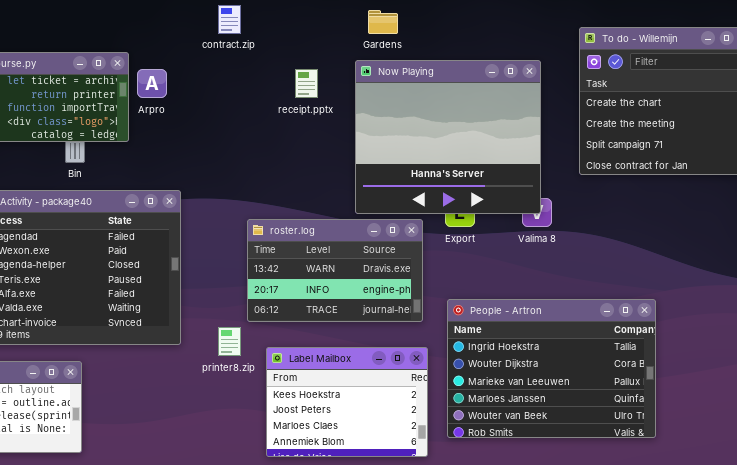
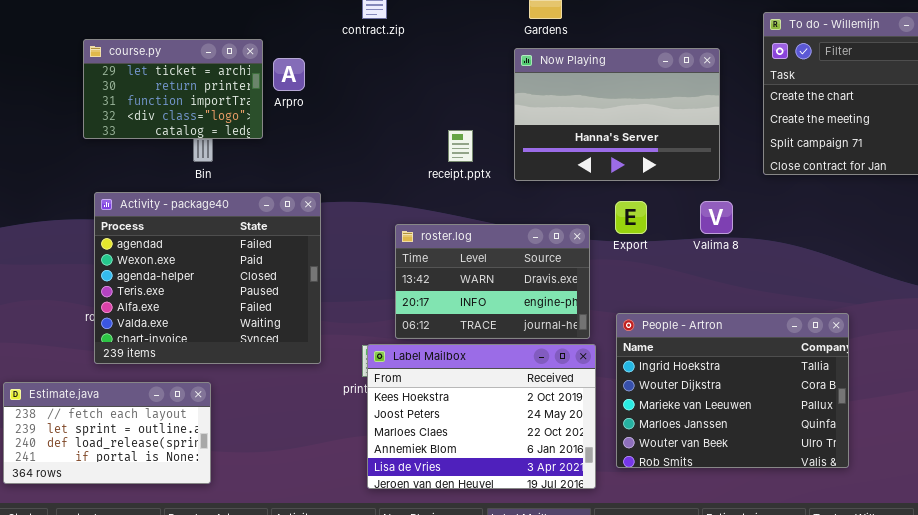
Now Playing: [355,60,541,214] -> [514,48,720,181], resized
receipt.pptx: [295,69,318,98] -> [448,130,473,162], moved
Label Mailbox: [266,347,428,457] -> [367,344,596,489], resized

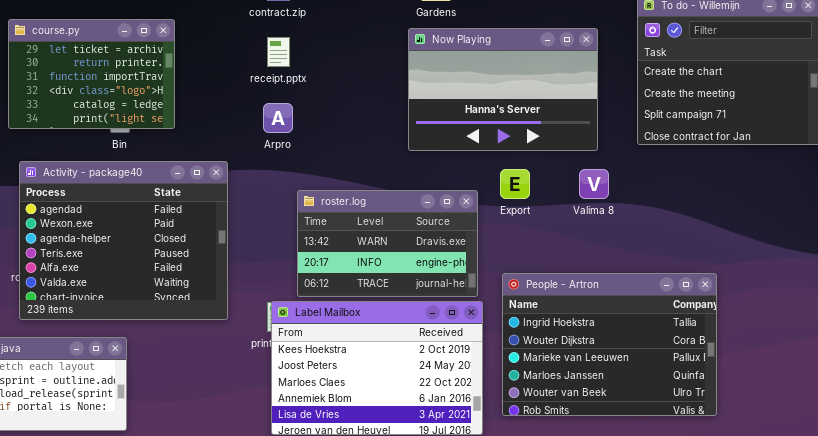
course.py: [83,39,263,139] -> [8,19,175,129], resized
Arpro: [273,58,305,91] -> [263,103,293,133], moved
receipt.pptx: [448,130,473,162] -> [267,37,290,67], moved

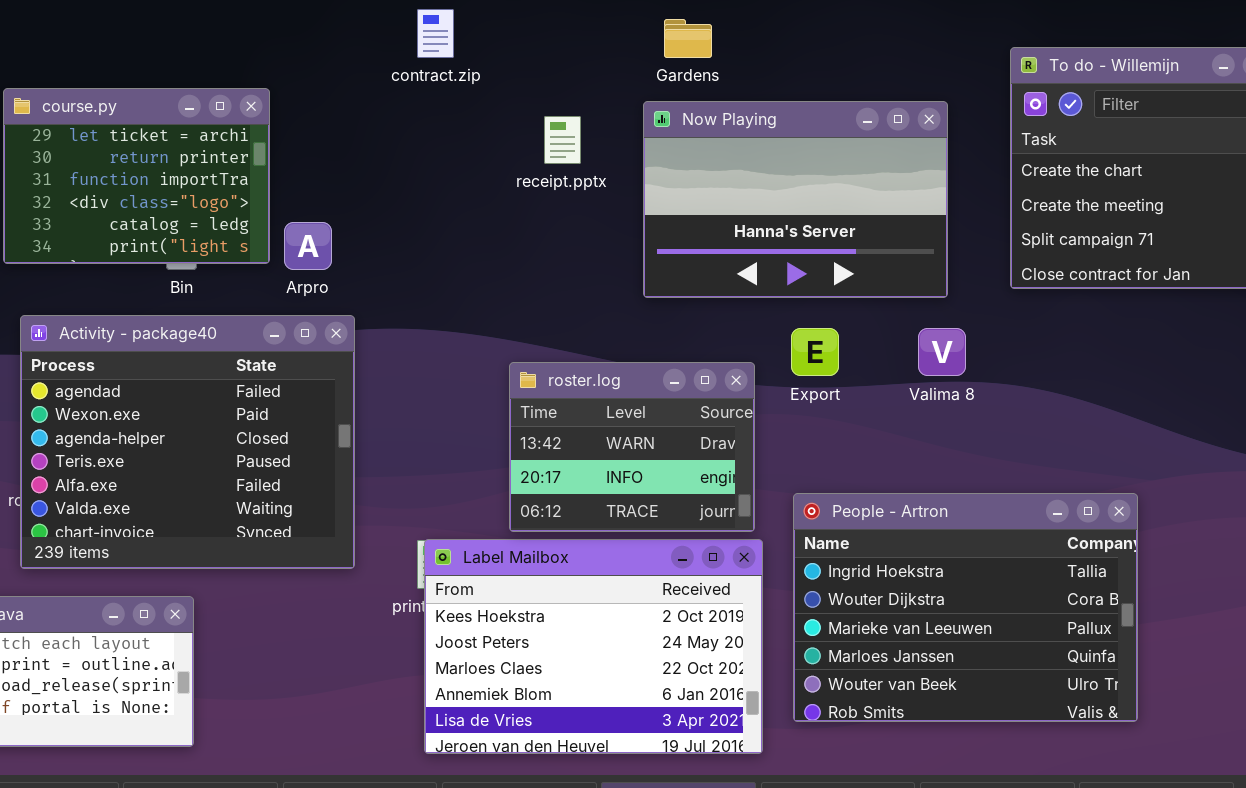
receipt.pptx: [267,37,290,67] -> [544,116,581,164], moved
Arpro: [263,103,293,133] -> [284,222,332,270], moved
roster.log: [297,190,478,297] -> [509,362,755,532], resized

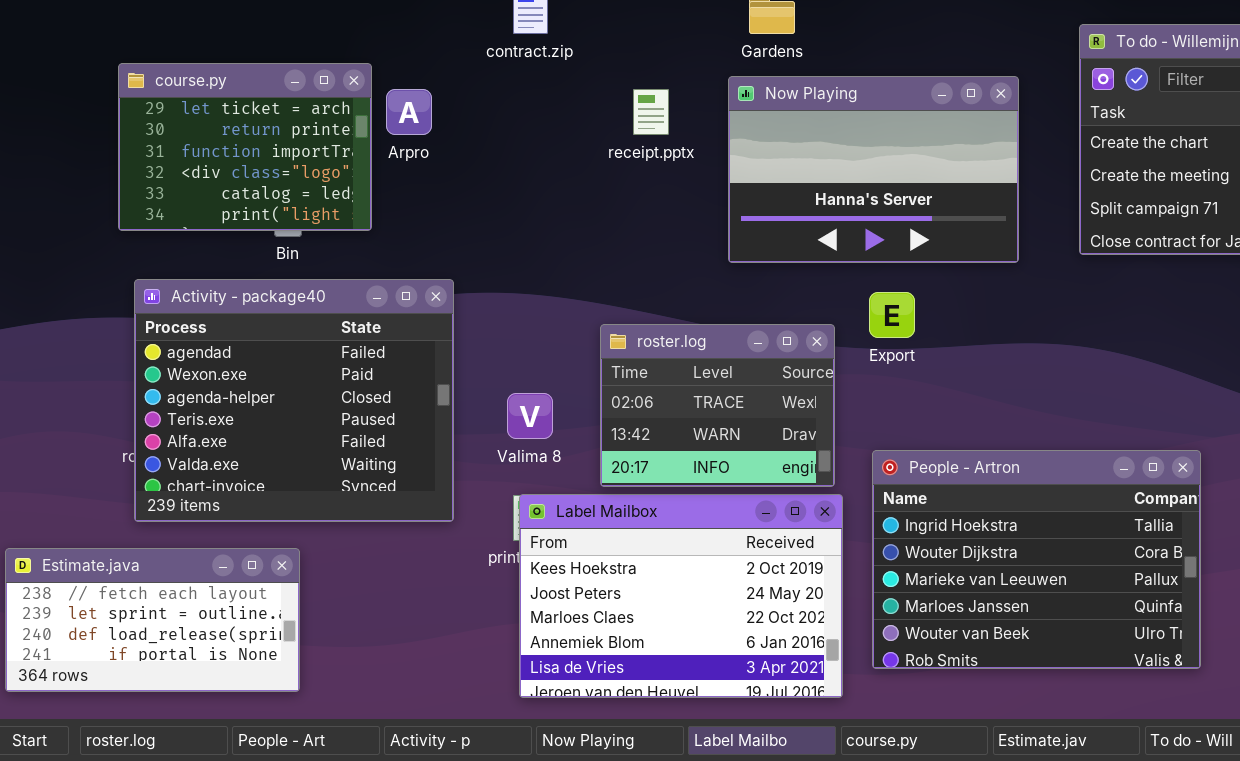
Arpro: [284,222,332,270] -> [386,89,432,135], moved
Valima 8: [918,328,966,376] -> [507,393,553,439], moved
roster.log: [509,362,755,532] -> [600,324,835,487], scrolled up 1 row

